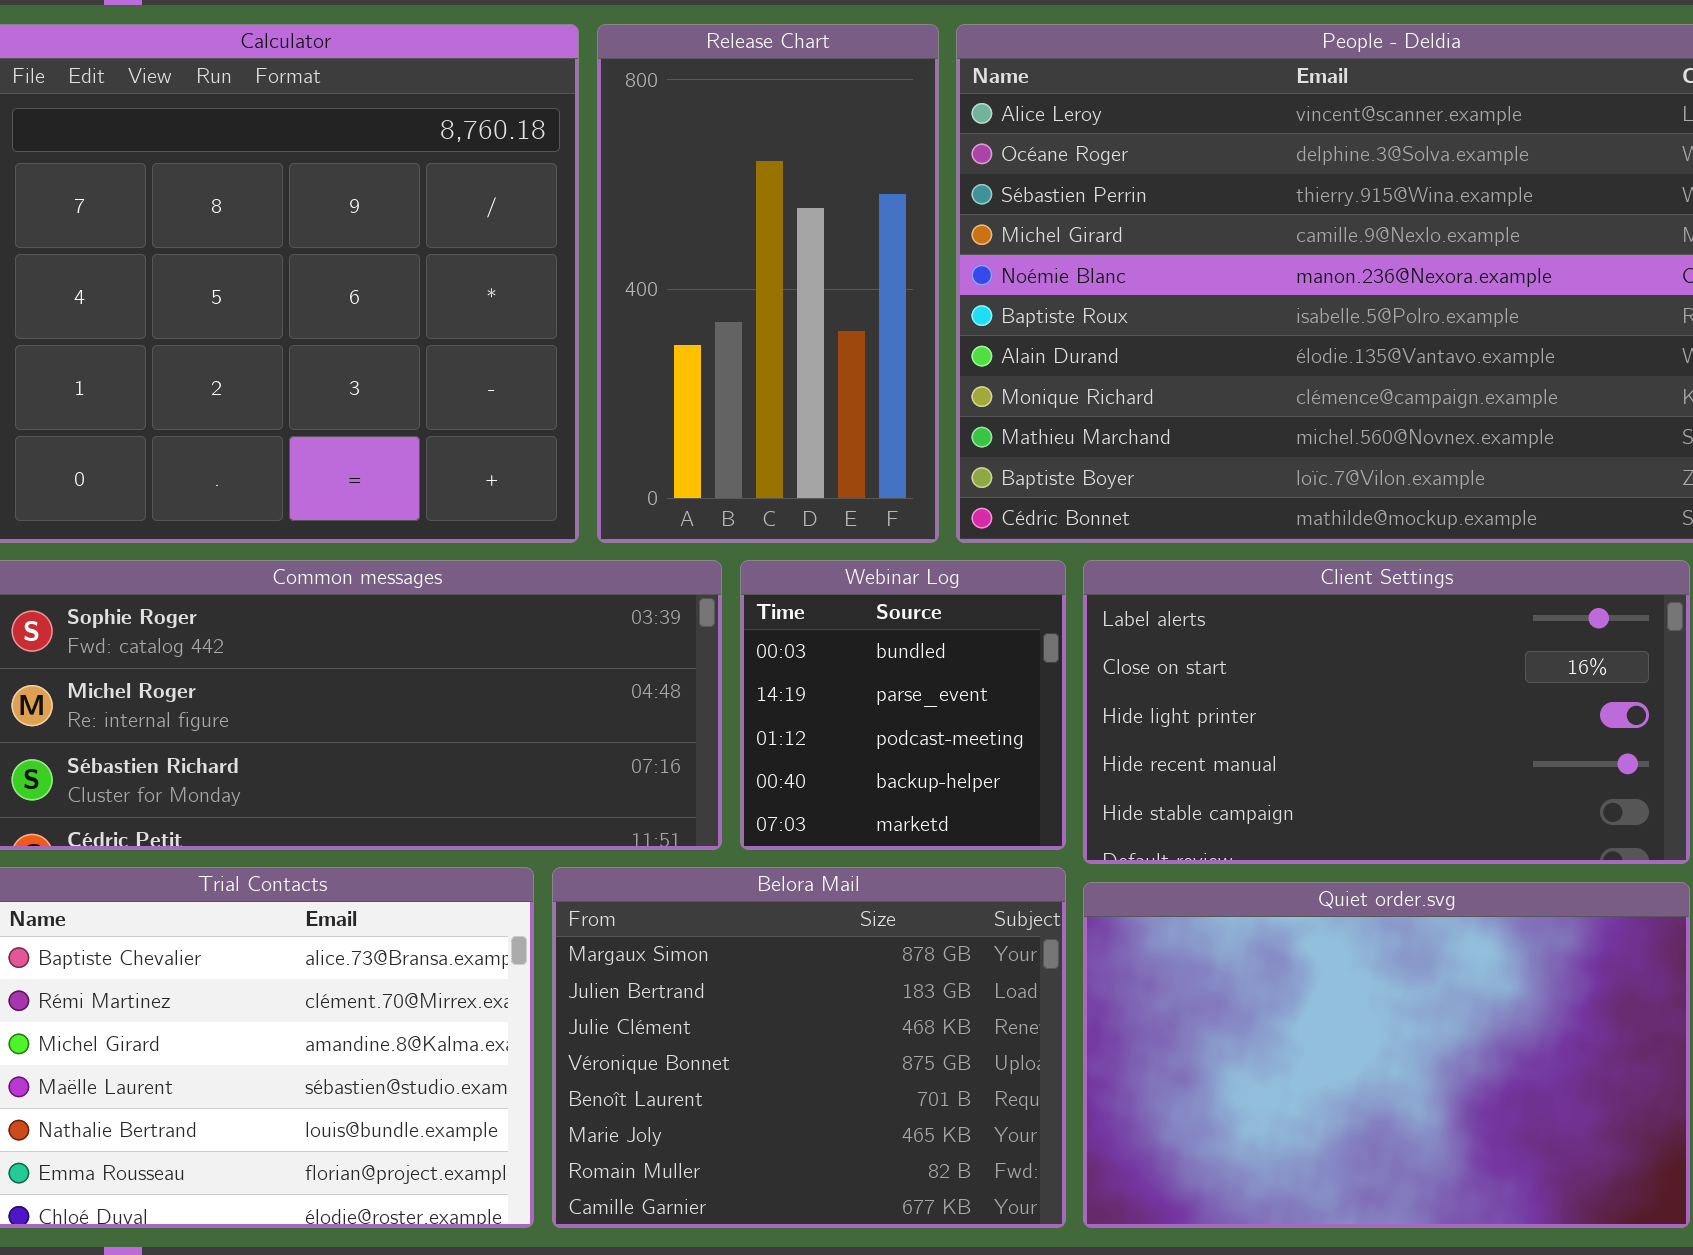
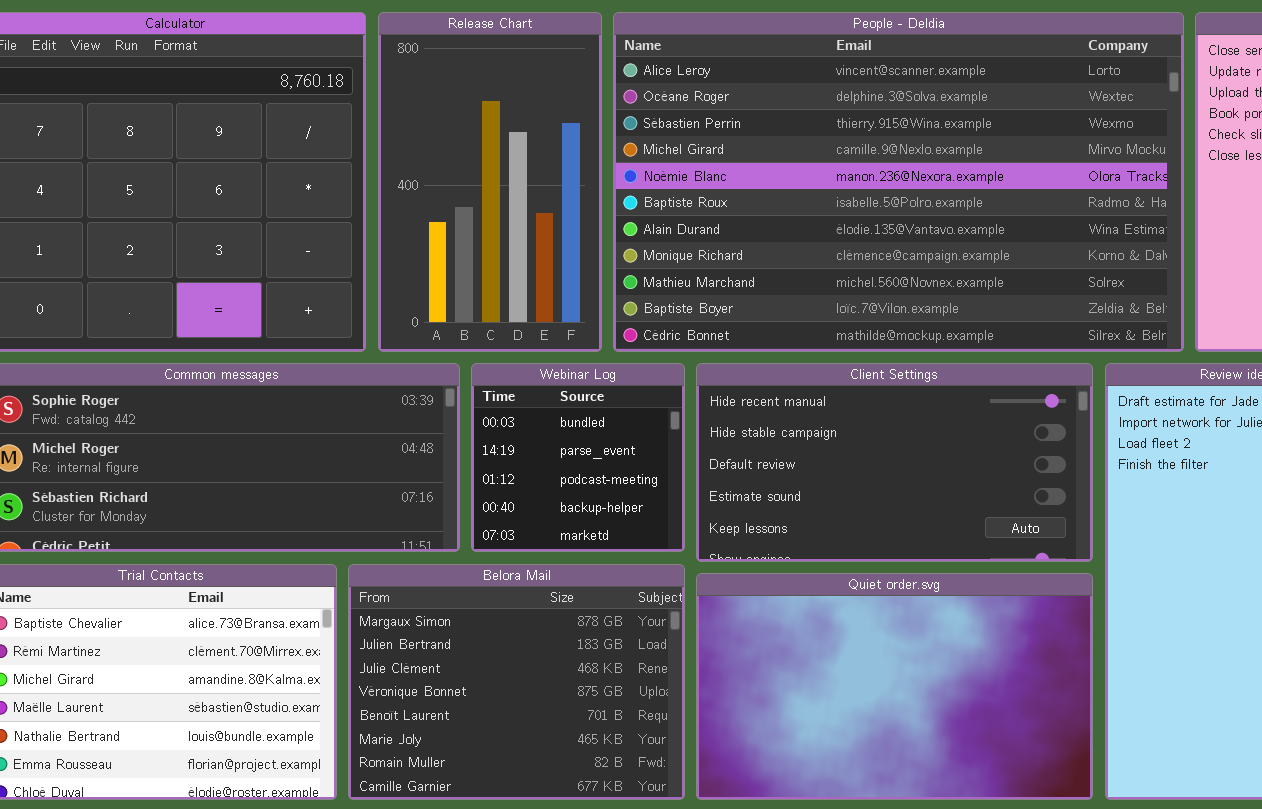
Client Settings: [1083,560,1690,864] -> [696,363,1093,562], scrolled down 3 rows

